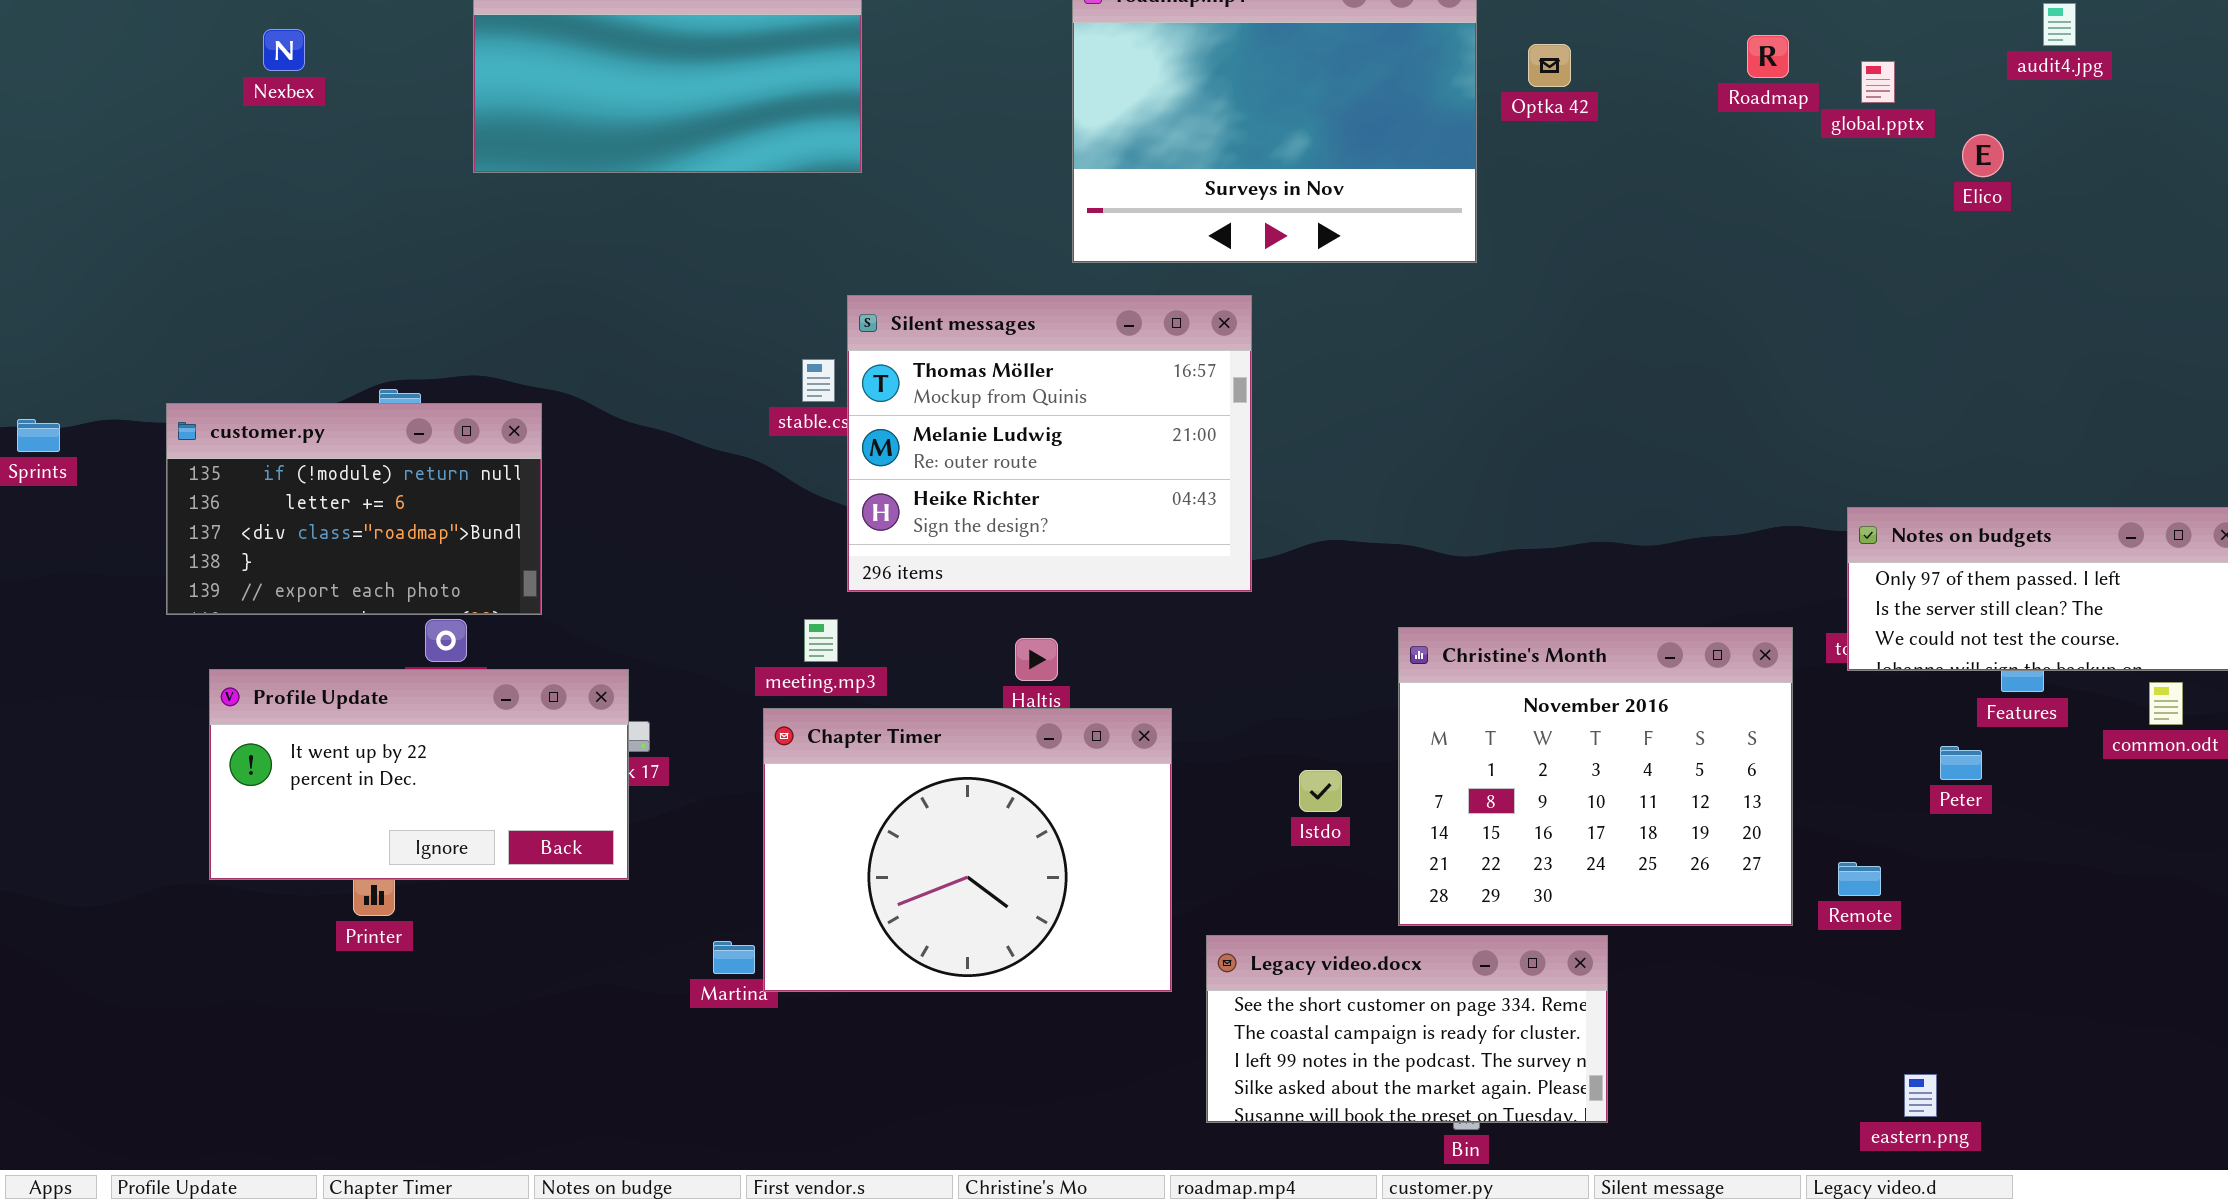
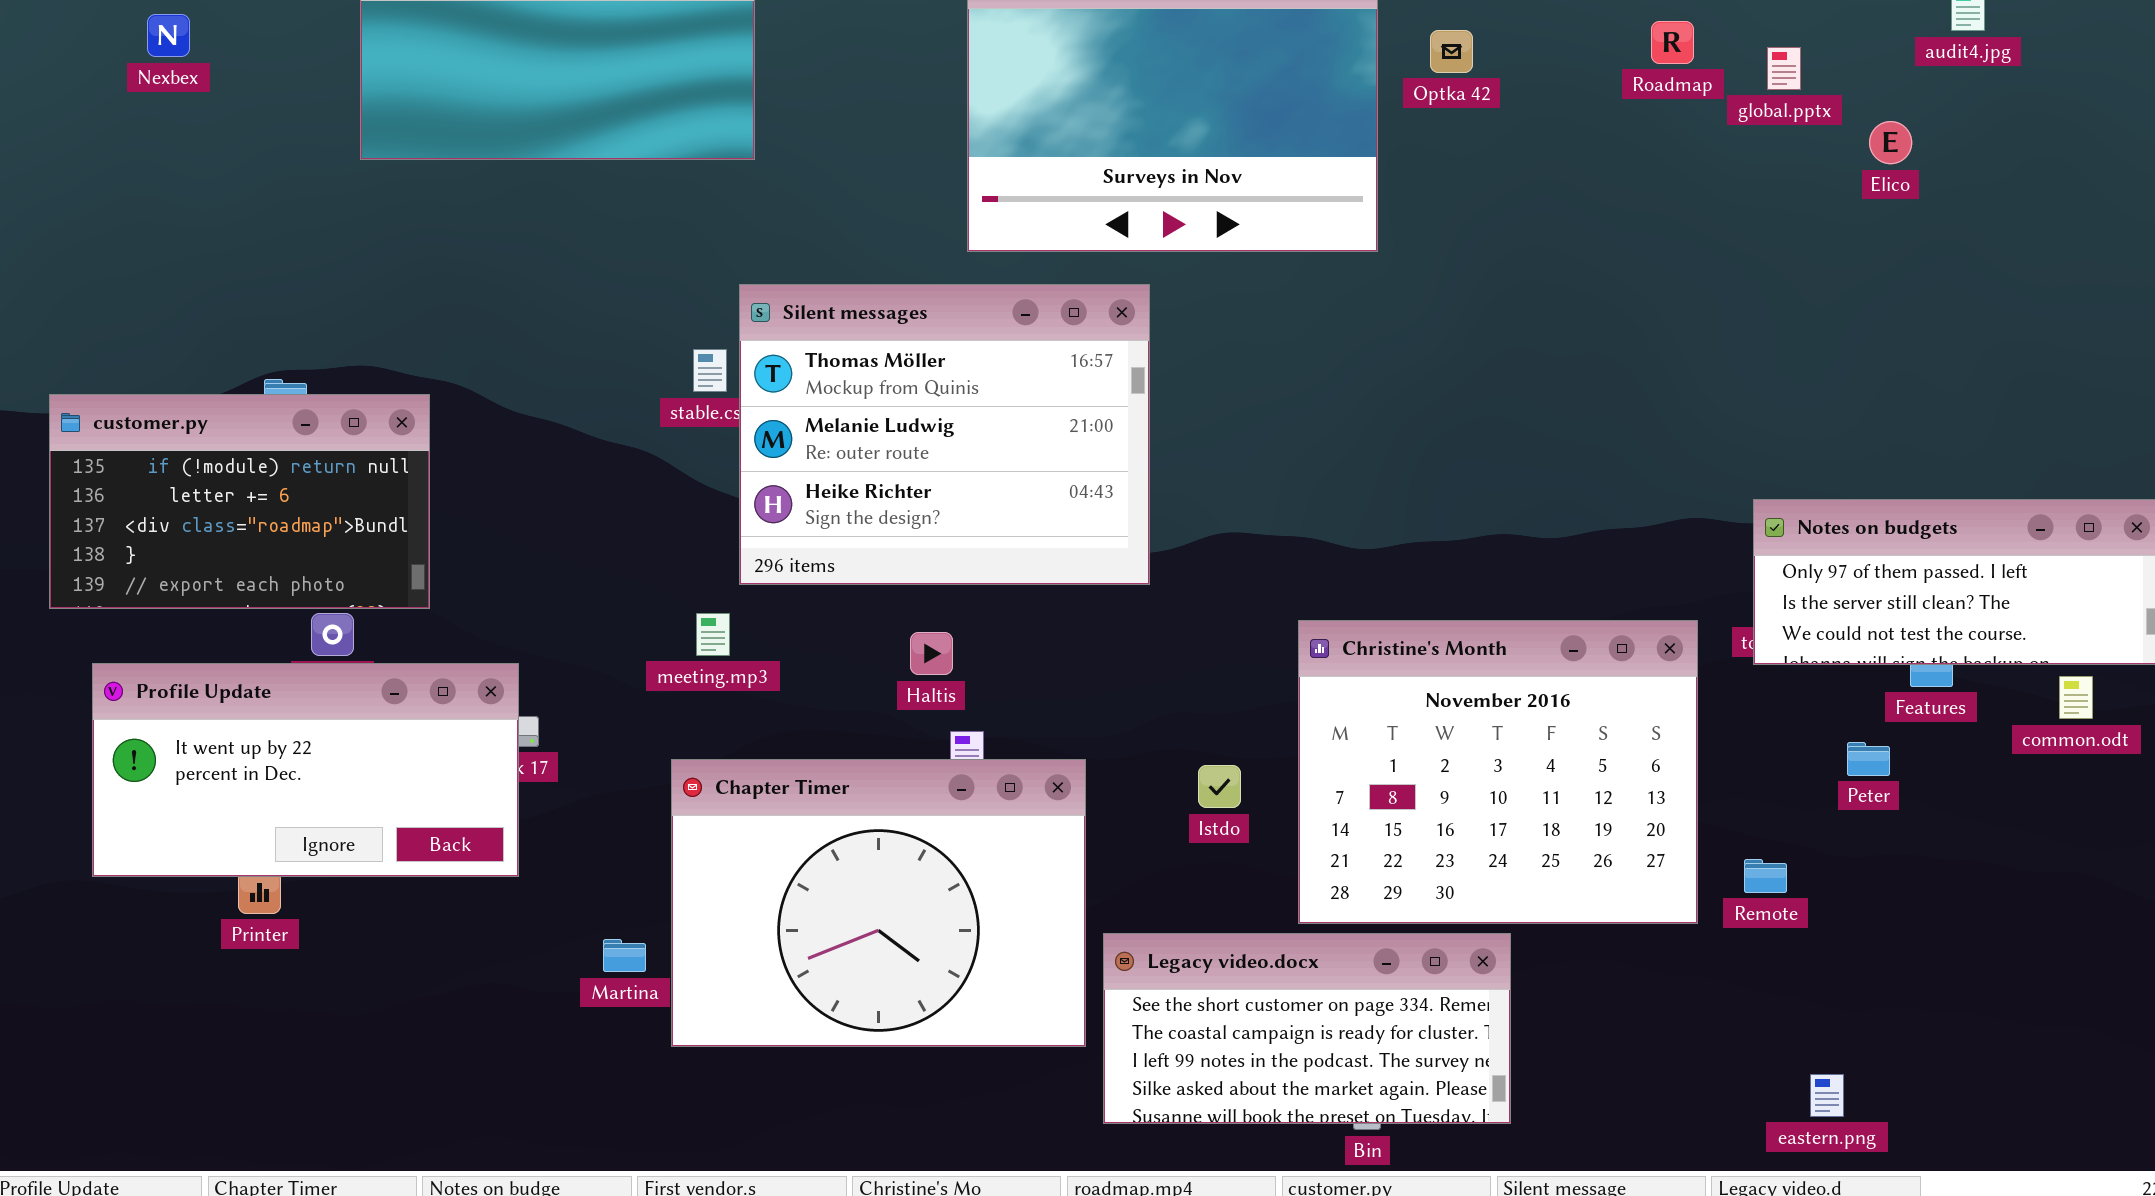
Chapter Timer: [763,708,1172,992] -> [671,759,1086,1047], moved

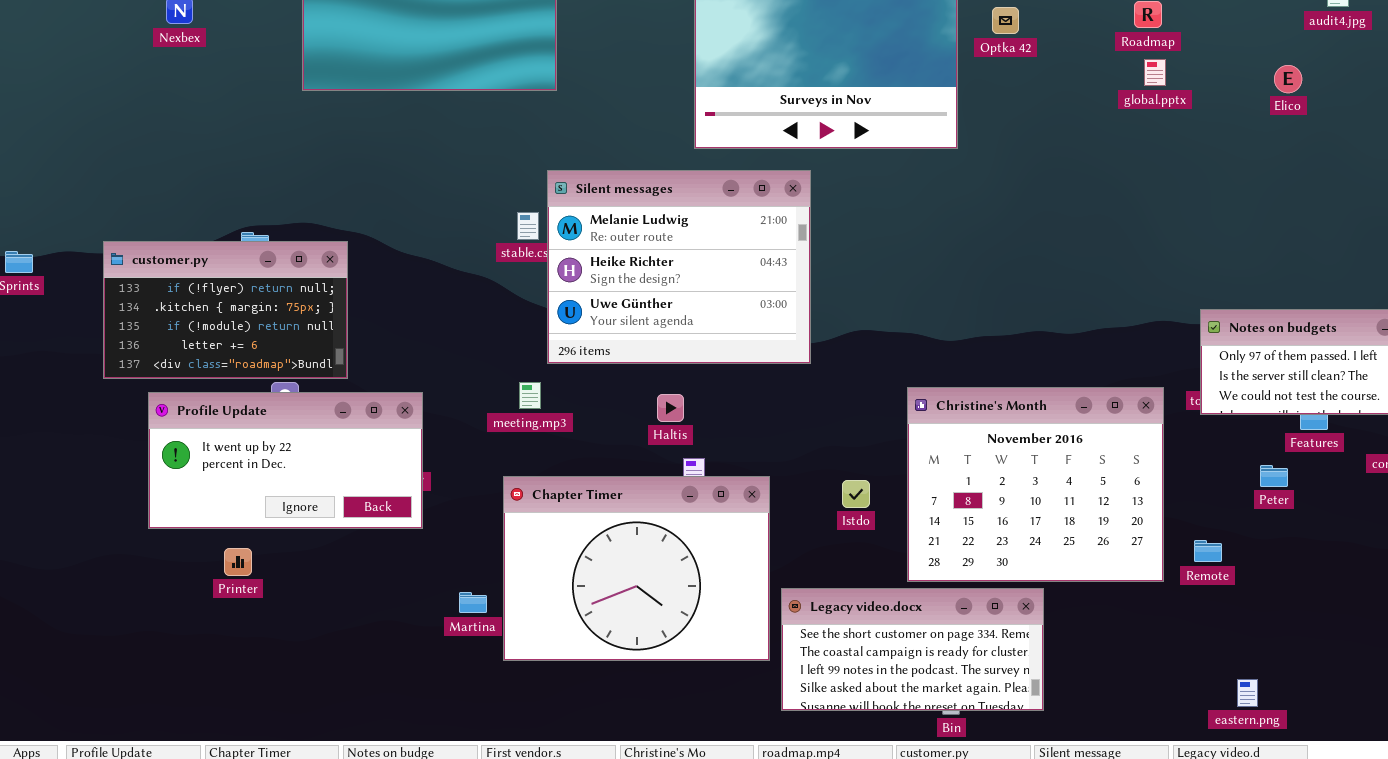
global.pptx: [1767,47,1801,90] -> [1144,59,1166,86], moved
Silent messages: [739,284,1150,585] -> [547,170,811,364], scrolled down 1 row
customer.py: [49,394,430,609] -> [103,241,348,379], scrolled up 2 rows
Profile Update: [92,663,519,877] -> [148,392,423,529], moved

